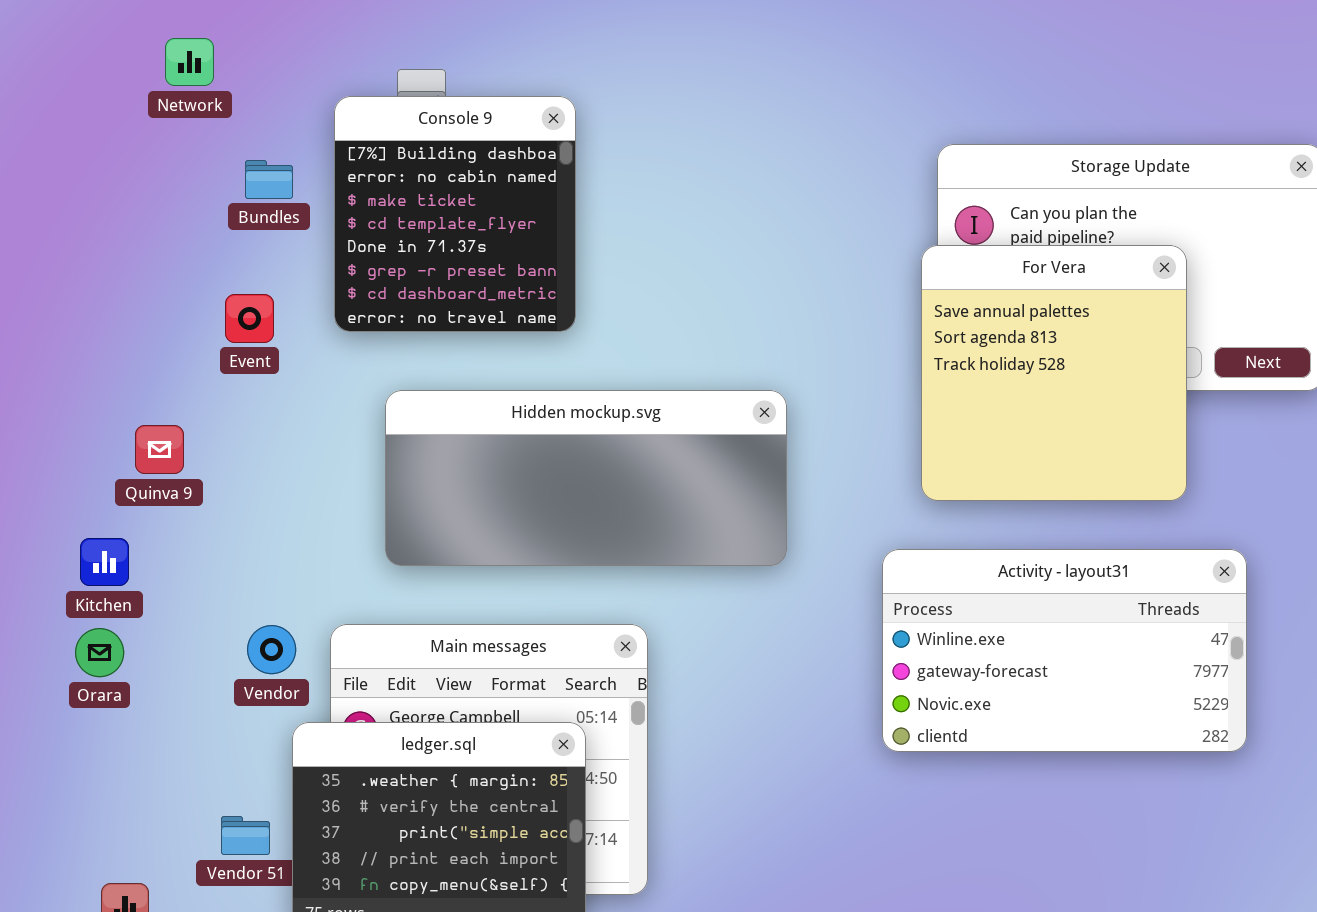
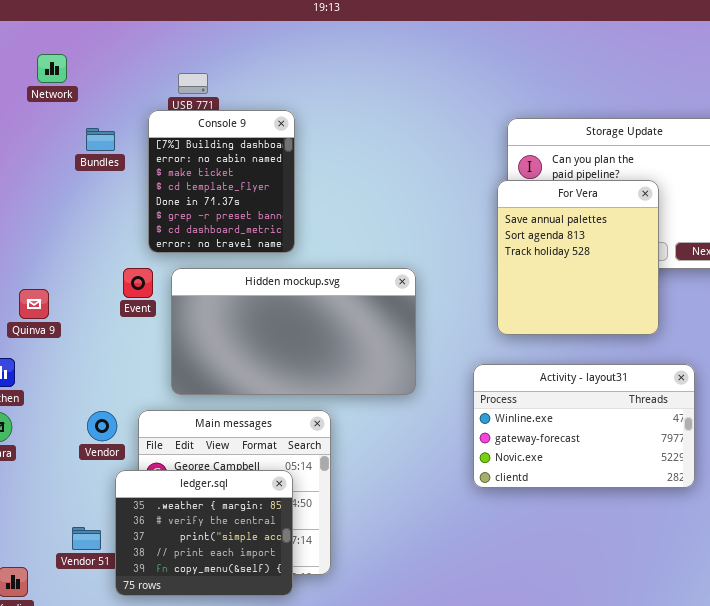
Console 9: [334,96,576,332] -> [148,110,295,253], moved
Event: [225,294,274,343] -> [123,268,153,298], moved
Hidden mockup.svg: [385,390,787,566] -> [171,268,416,395], resized

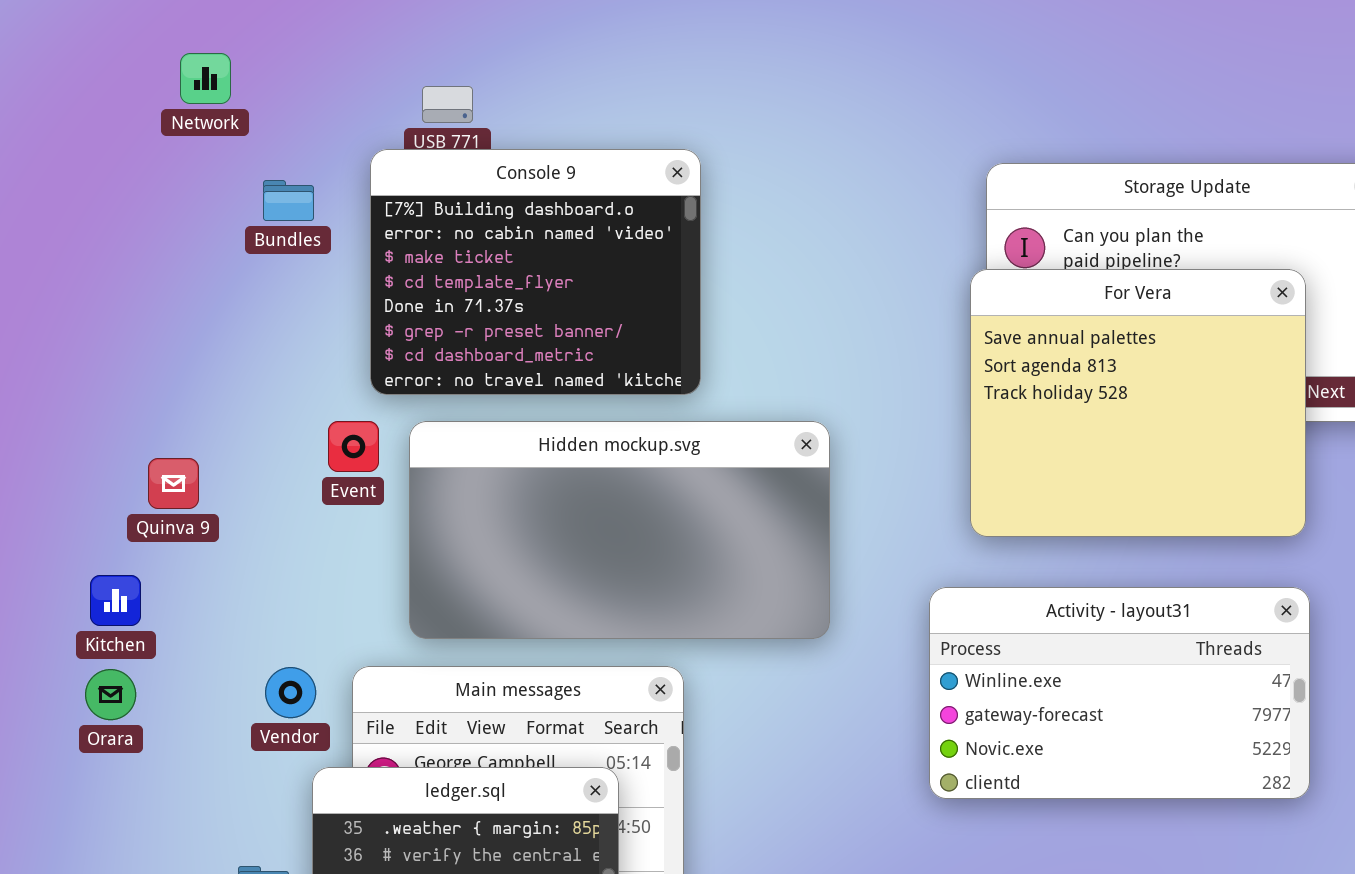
Console 9: [148,110,295,253] -> [370,149,701,395], resized
For Vera: [497,180,659,335] -> [970,269,1306,537], resized

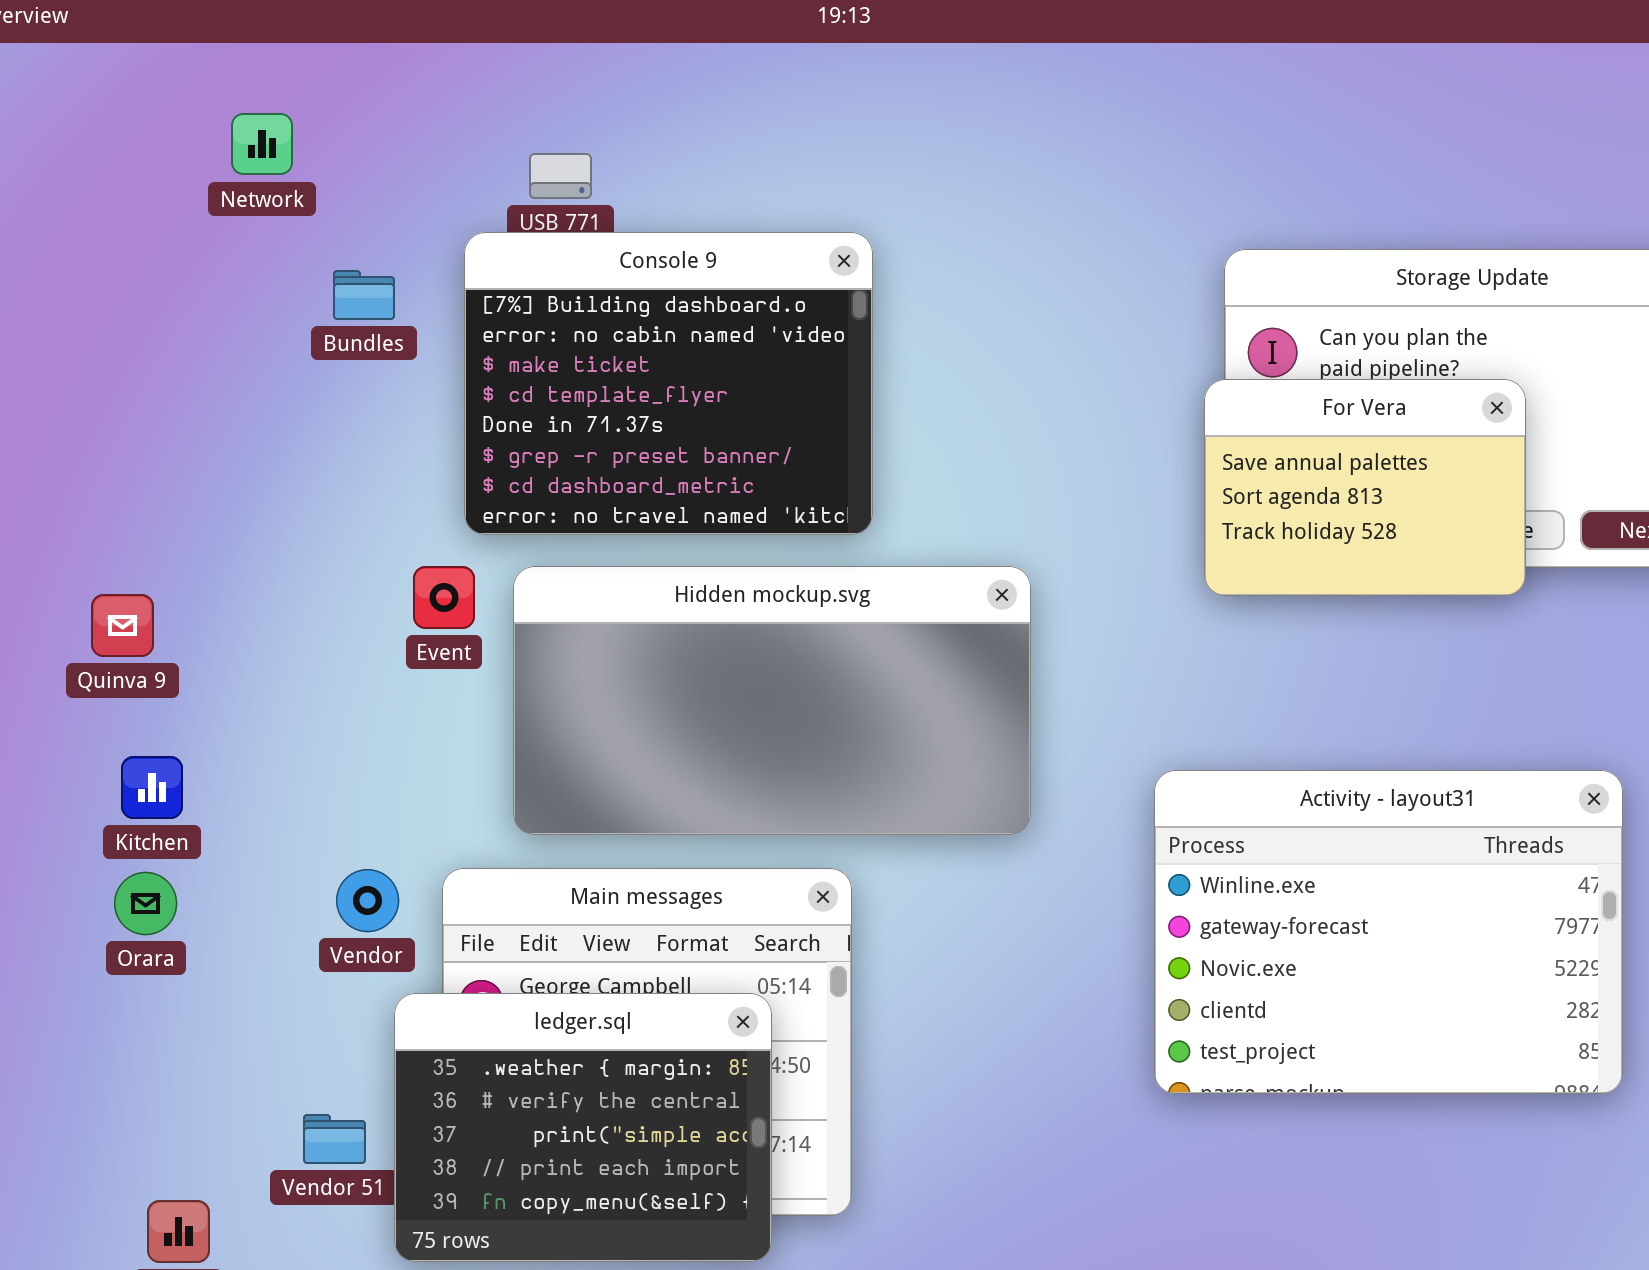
For Vera: [970,269,1306,537] -> [1204,379,1526,596], resized
Quinva 9: [148,458,199,509] -> [91,594,154,657], moved
Activity - layout31: [929,587,1310,799] -> [1154,770,1623,1094], resized

